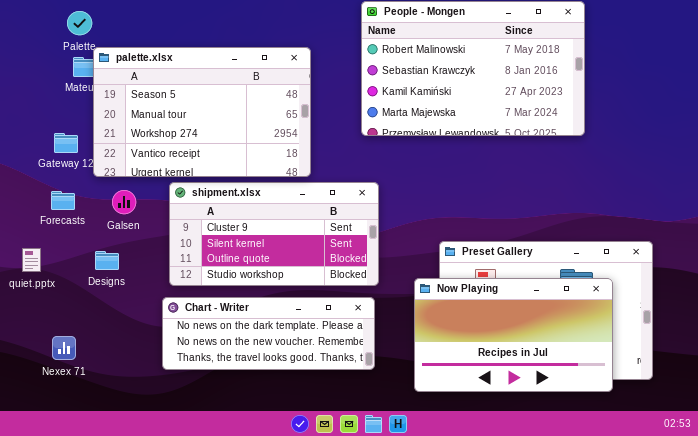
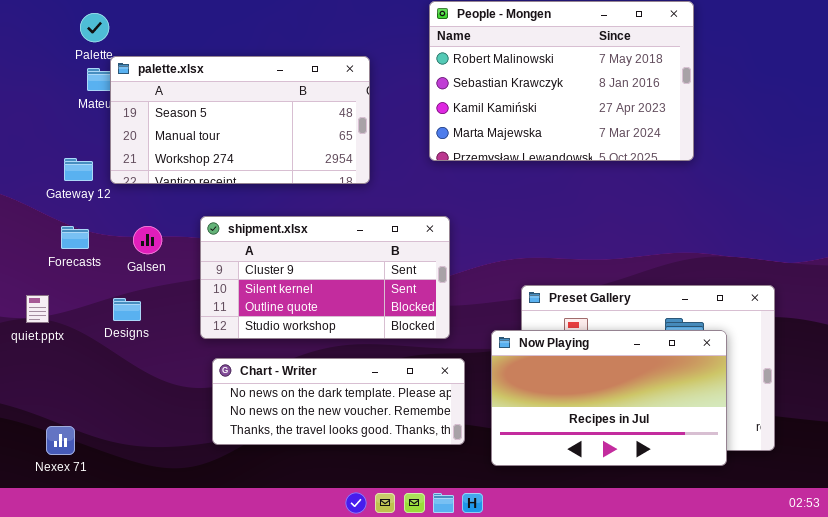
palette.xlsx: [93,47,311,177] -> [110,56,370,184], resized
Chart - Writer: [162,297,375,370] -> [212,358,465,445], moved
Nexex 71: [52,336,76,360] -> [46,426,75,455], moved

